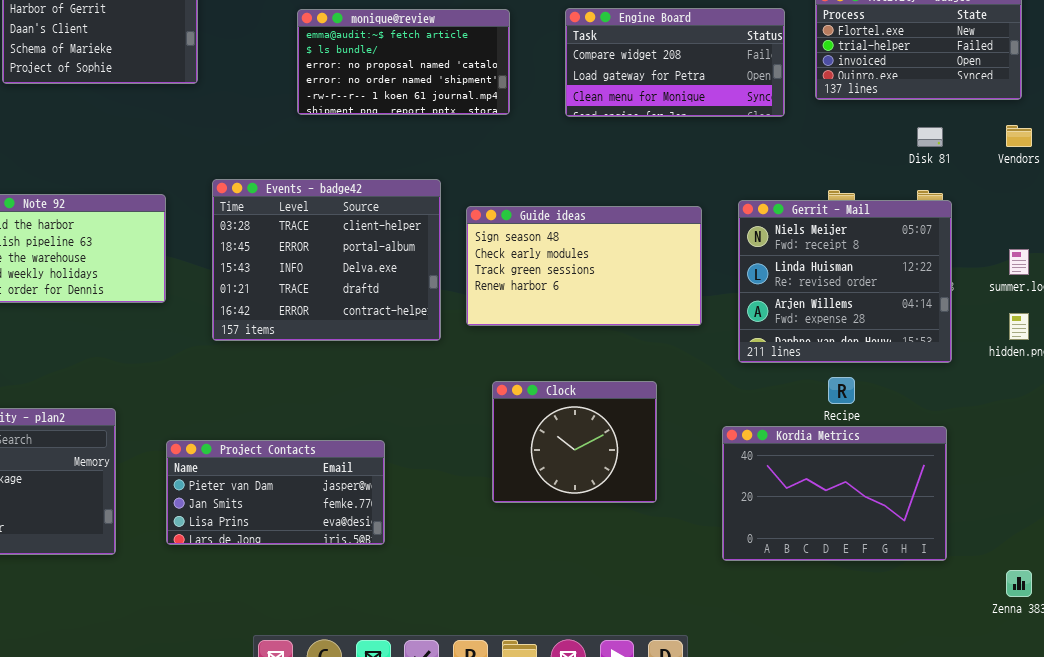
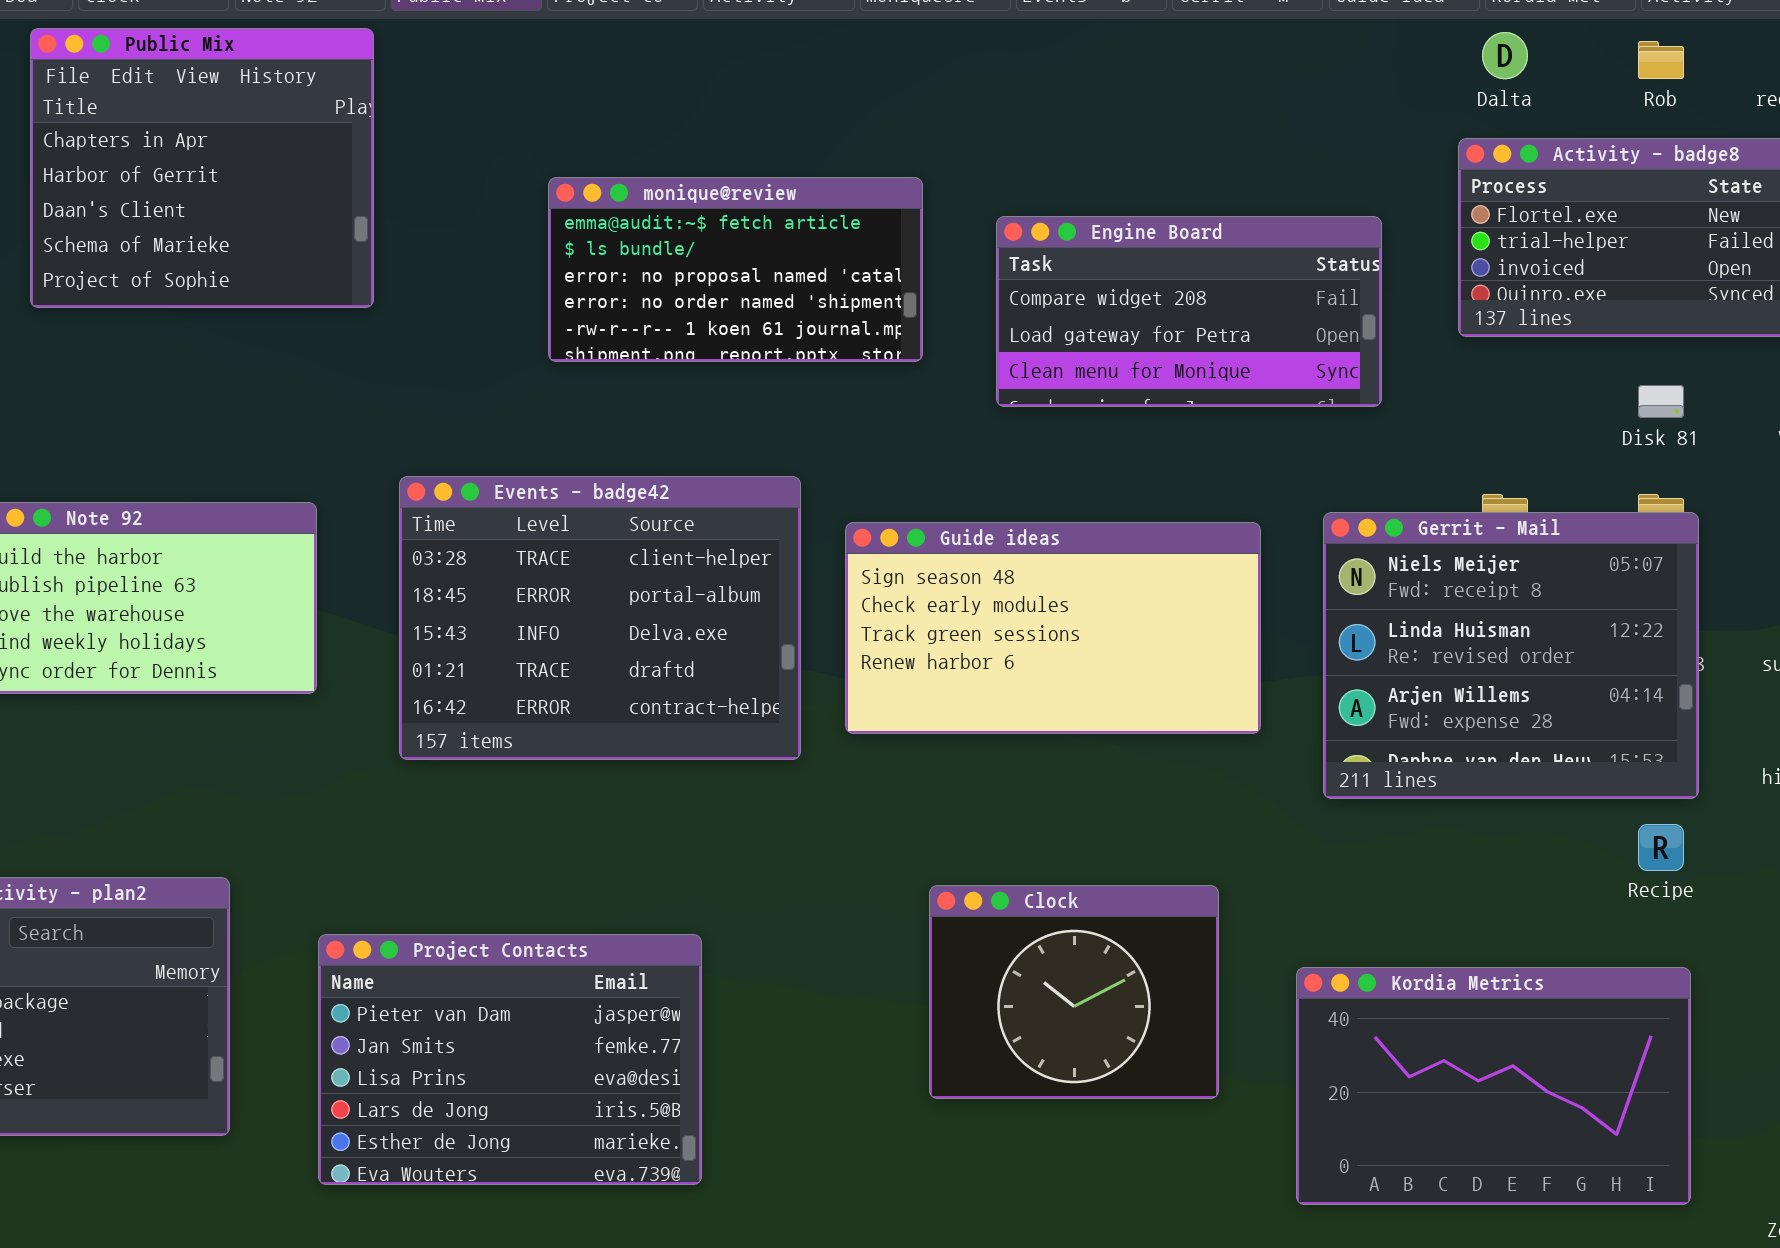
Engine Board: [565,8,785,117] -> [996,216,1382,407], moved
Recipe: [828,377,855,404] -> [1638,824,1684,871], moved
Clock: [492,381,657,503] -> [929,885,1219,1099], moved
Kordia Metrics: [722,426,947,561] -> [1296,967,1691,1205], moved
Project Contacts: [166,440,385,545] -> [318,934,702,1185], resized

